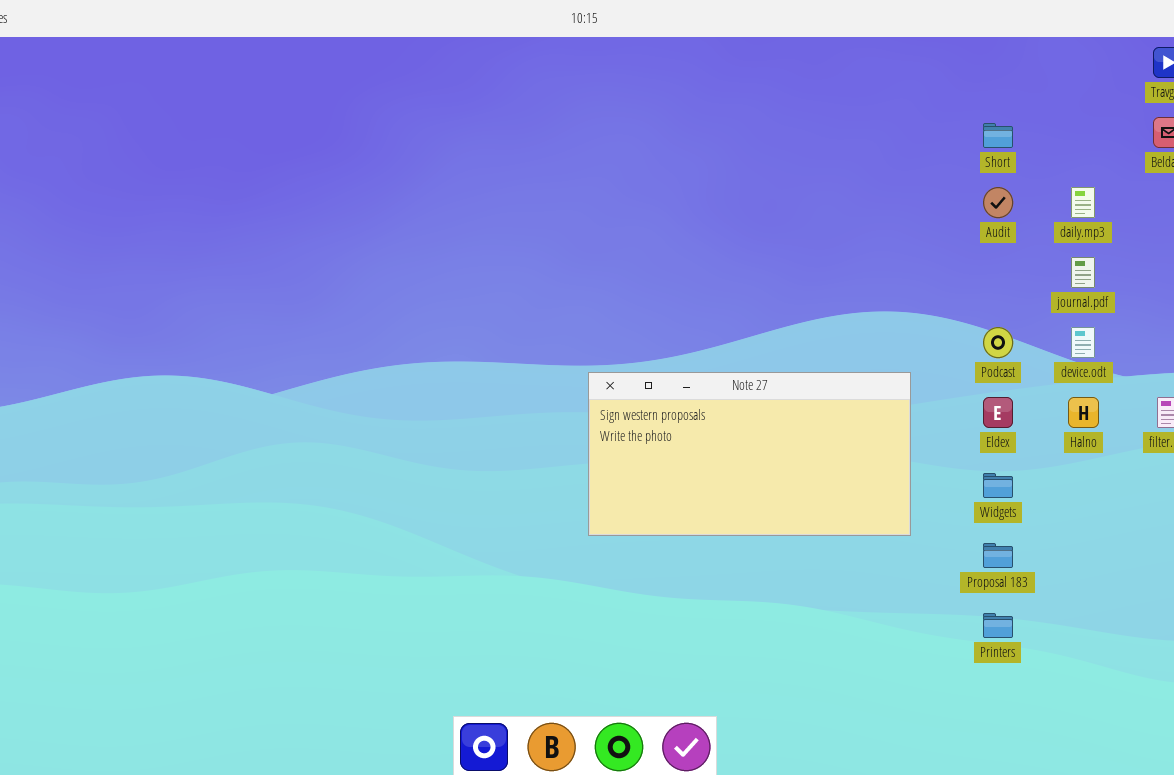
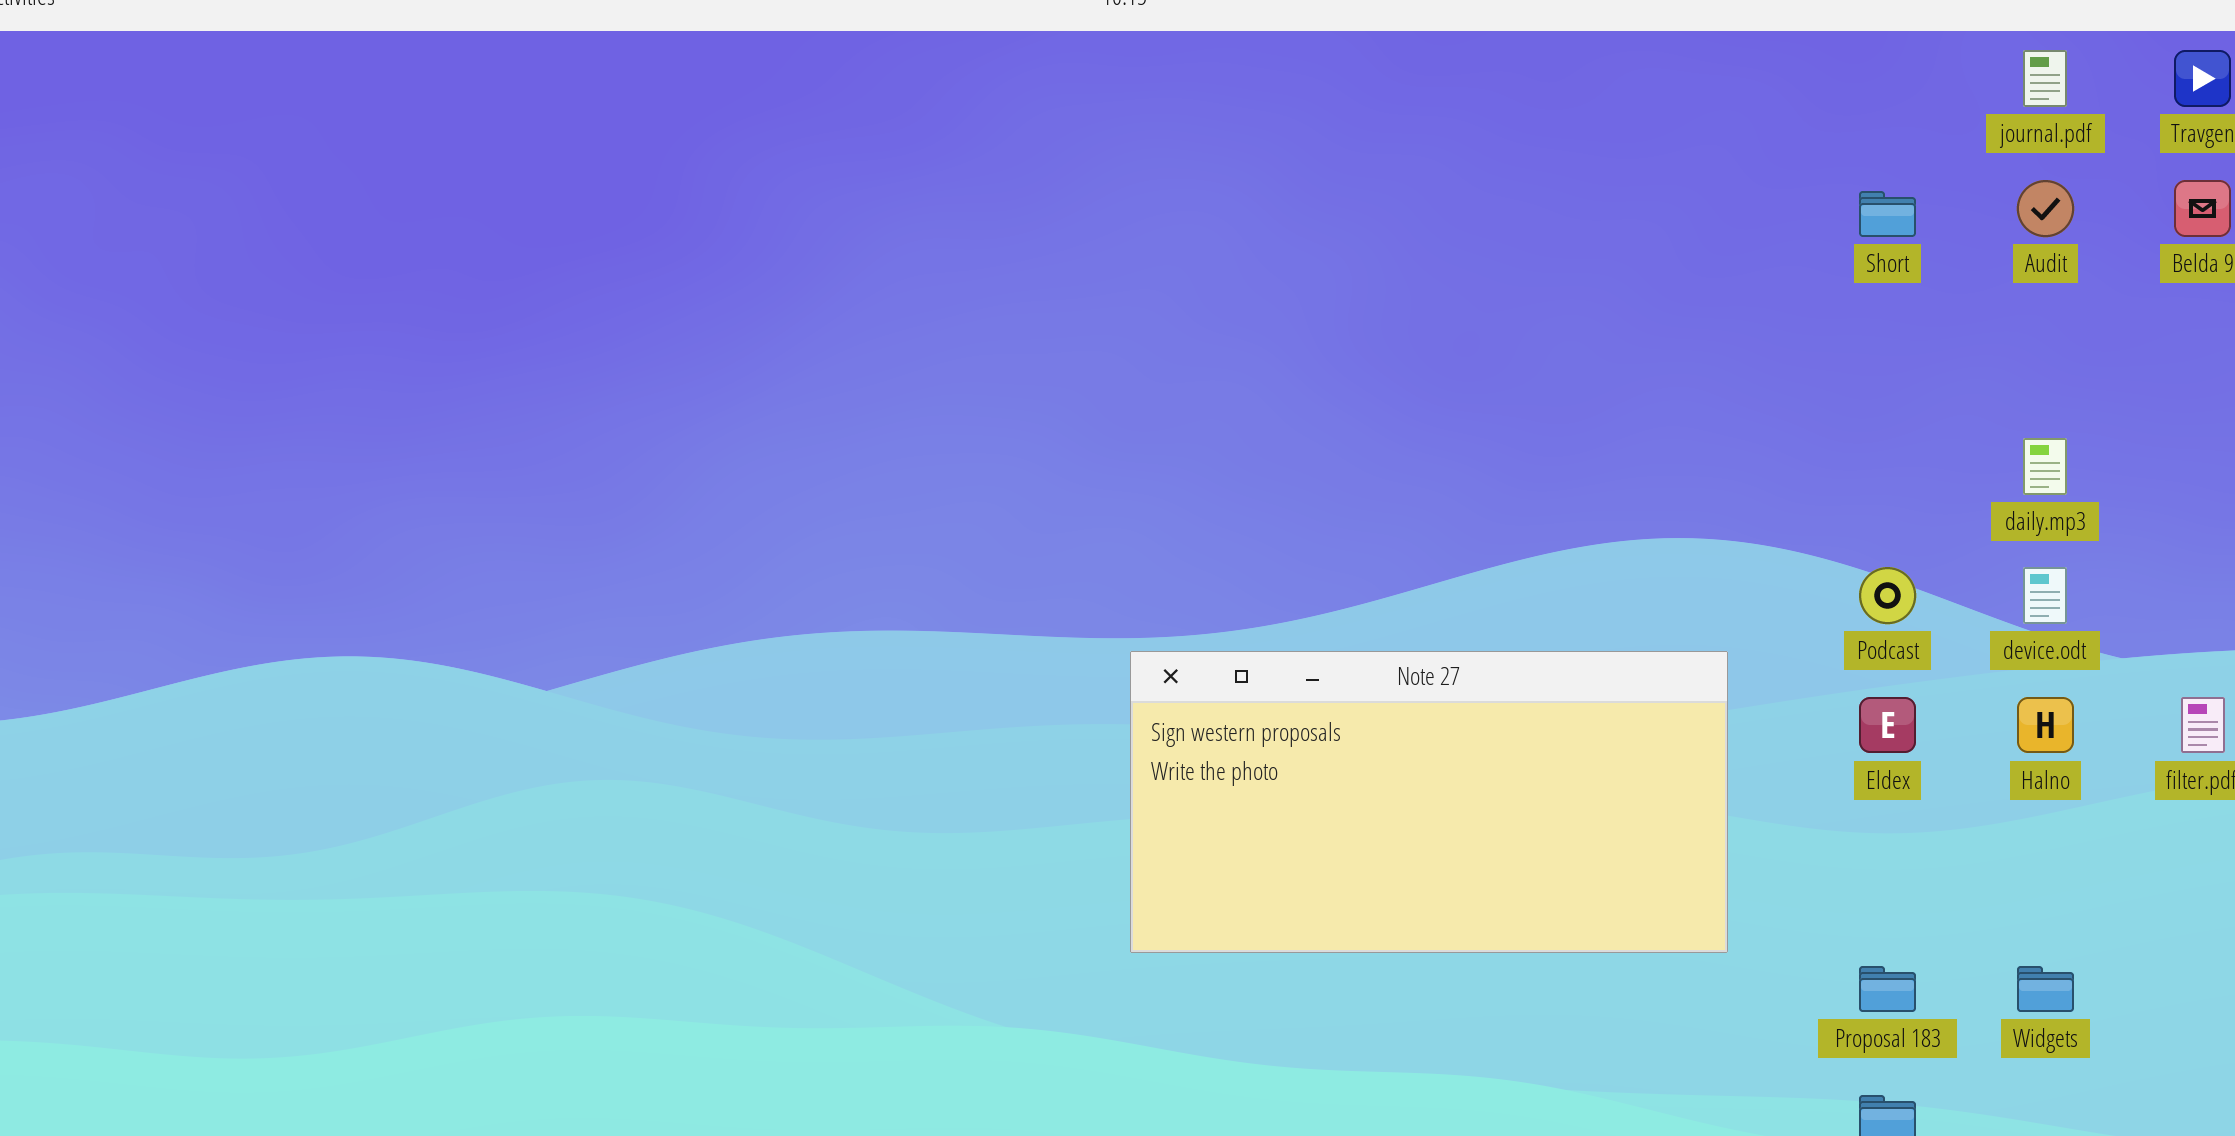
Audit: [983,187,1013,218] -> [2017,180,2074,237], moved
daily.mp3: [1071,187,1095,218] -> [2023,438,2067,495], moved
journal.pdf: [1071,257,1095,288] -> [2023,50,2067,107], moved
Widgets: [983,473,1013,498] -> [2017,966,2074,1012], moved

